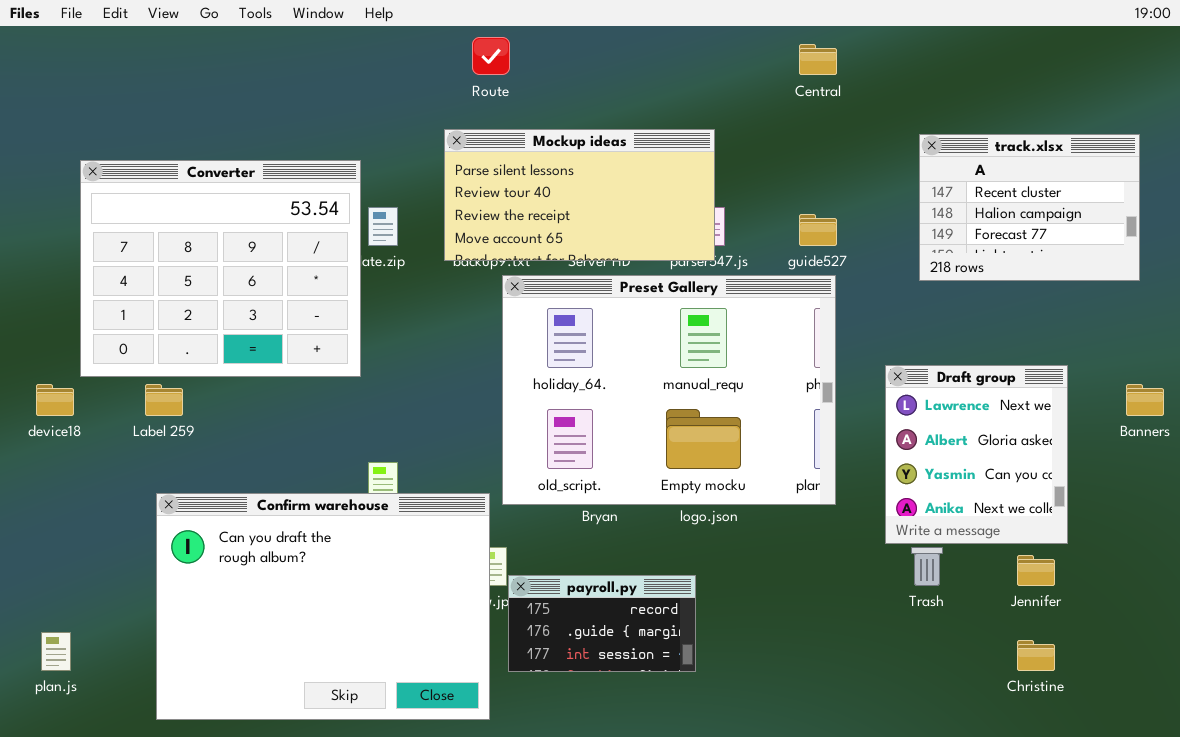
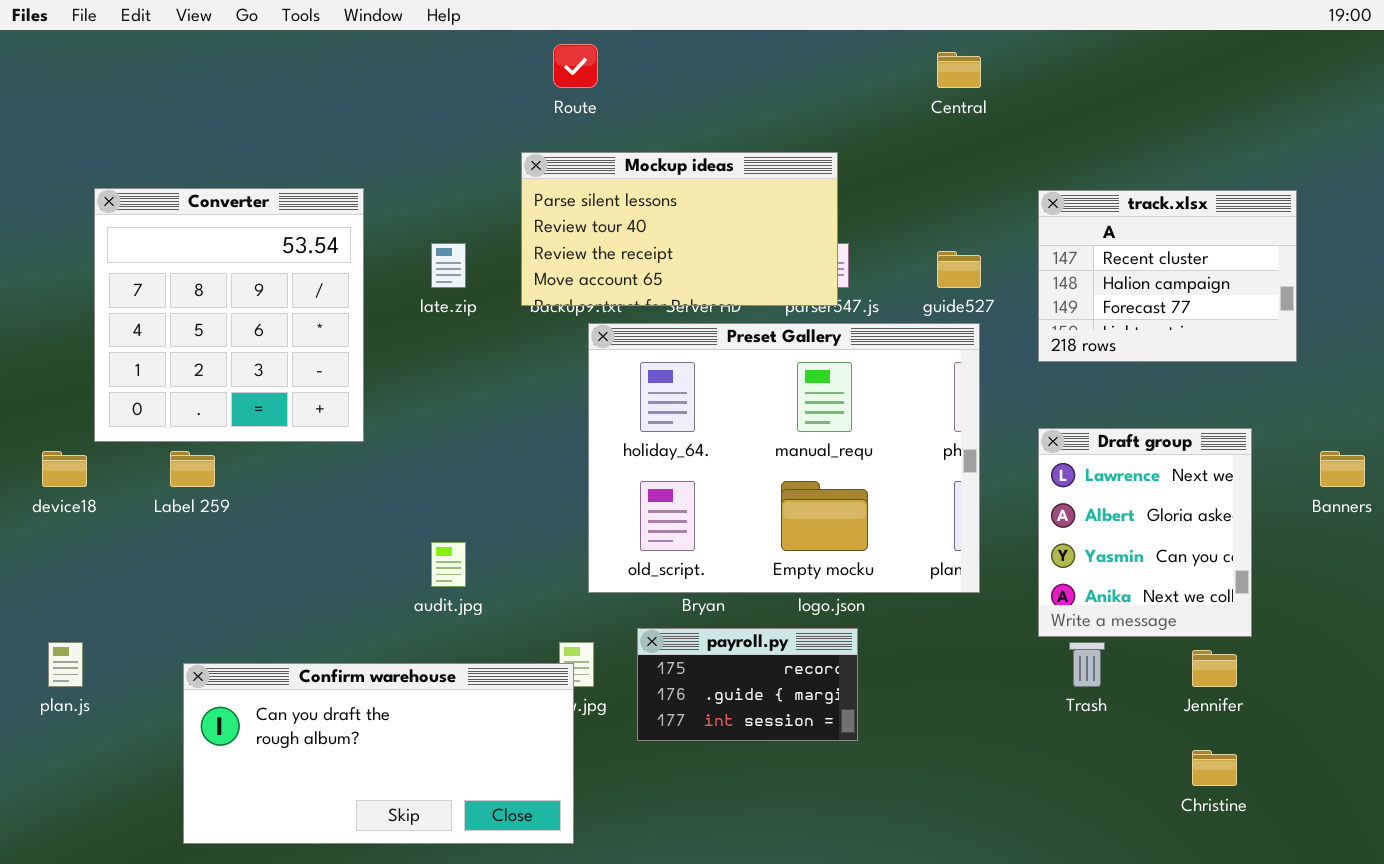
track.xlsx: [919,134,1140,281] -> [1038,190,1297,362], moved
Converter: [80,160,361,377] -> [94,188,364,442], resized
Confirm warehouse: [156,493,490,720] -> [183,663,574,844], resized
payroll.py: [508,575,696,672] -> [637,628,858,741], moved
plan.js: [41,632,71,671] -> [48,642,83,687], moved

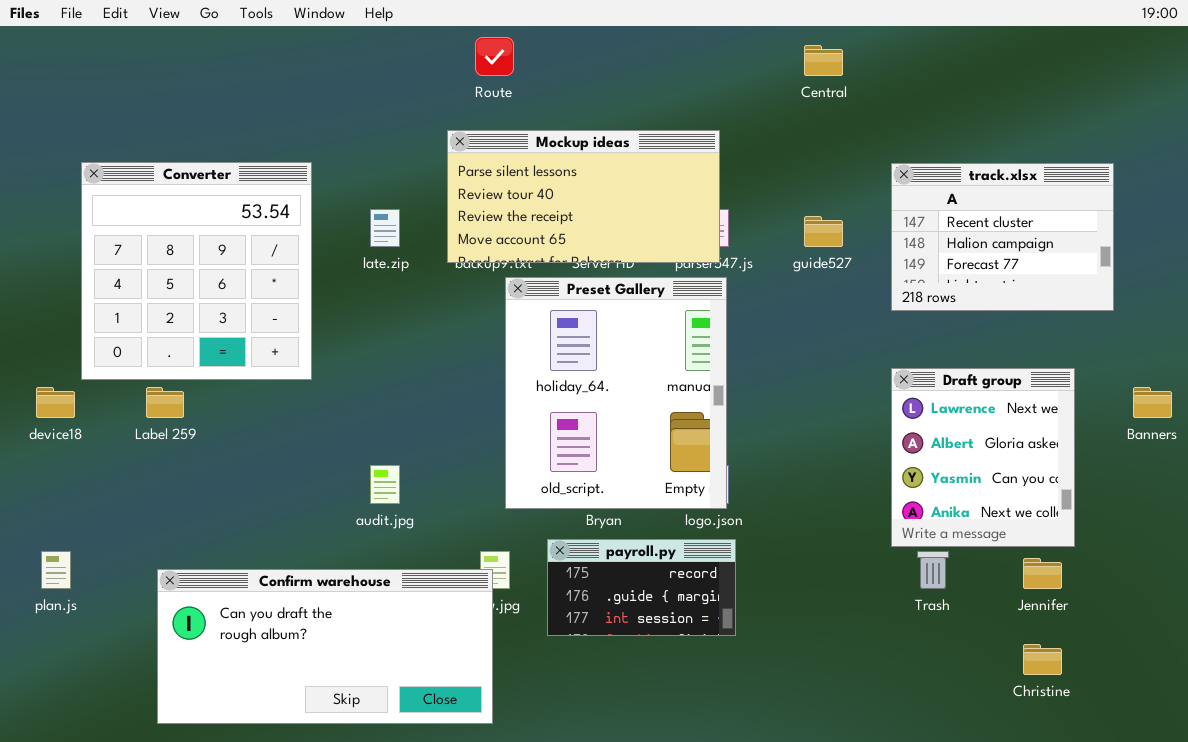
Preset Gallery: [588,323,980,593] -> [505,277,727,509], resized

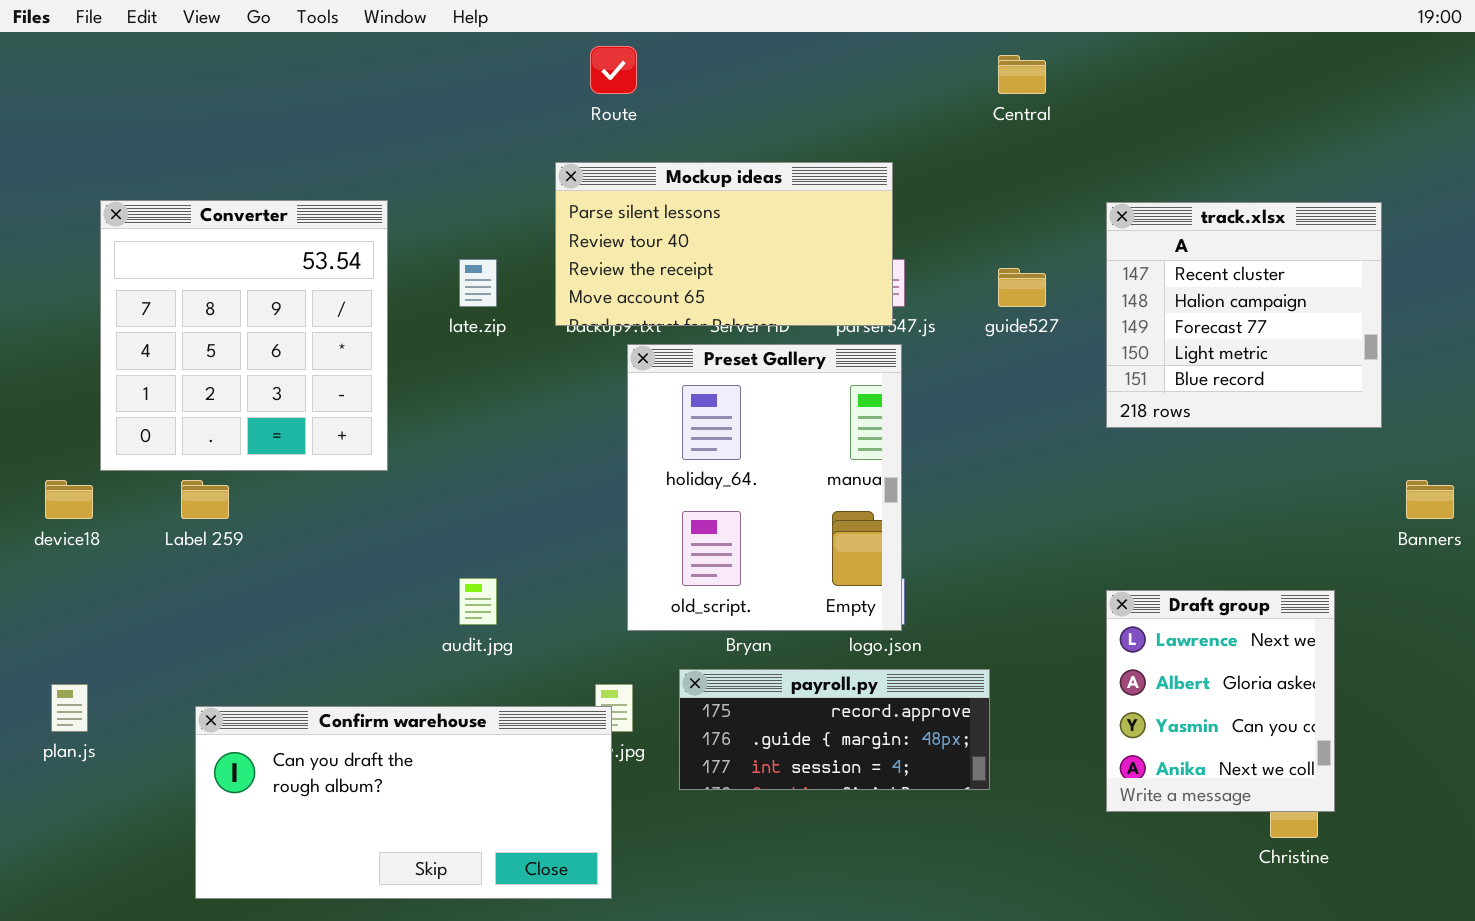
track.xlsx: [891,163,1114,311] -> [1106,202,1382,428], resized
Draft group: [891,368,1075,547] -> [1106,590,1335,812], moved
payroll.py: [547,539,736,636] -> [679,669,990,790], resized

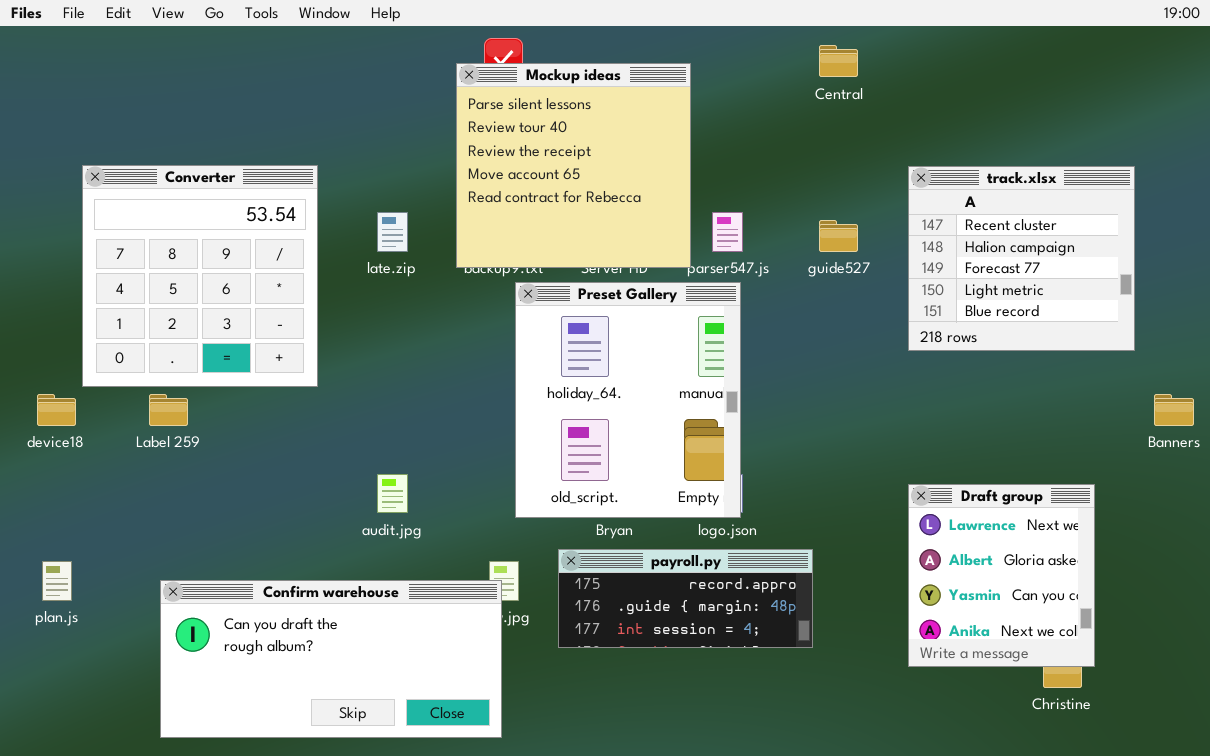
Mockup ideas: [555,162,893,326] -> [456,63,691,268], resized

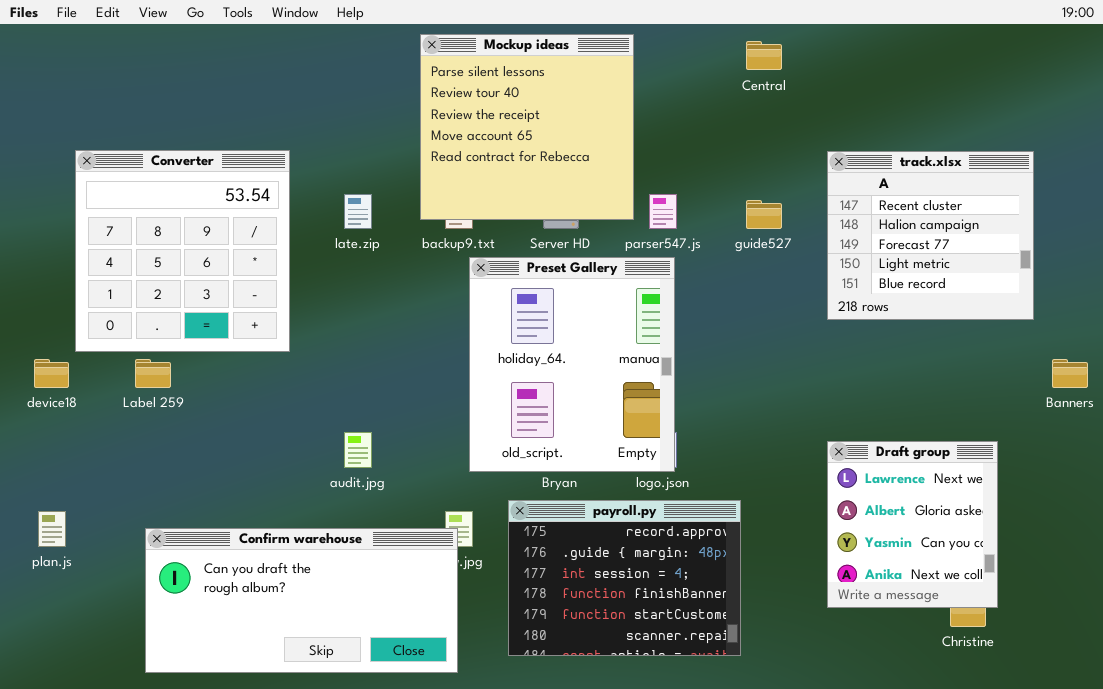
Mockup ideas: [456,63,691,268] -> [420,34,634,220], moved
payroll.py: [558,549,813,648] -> [508,500,741,656], resized

